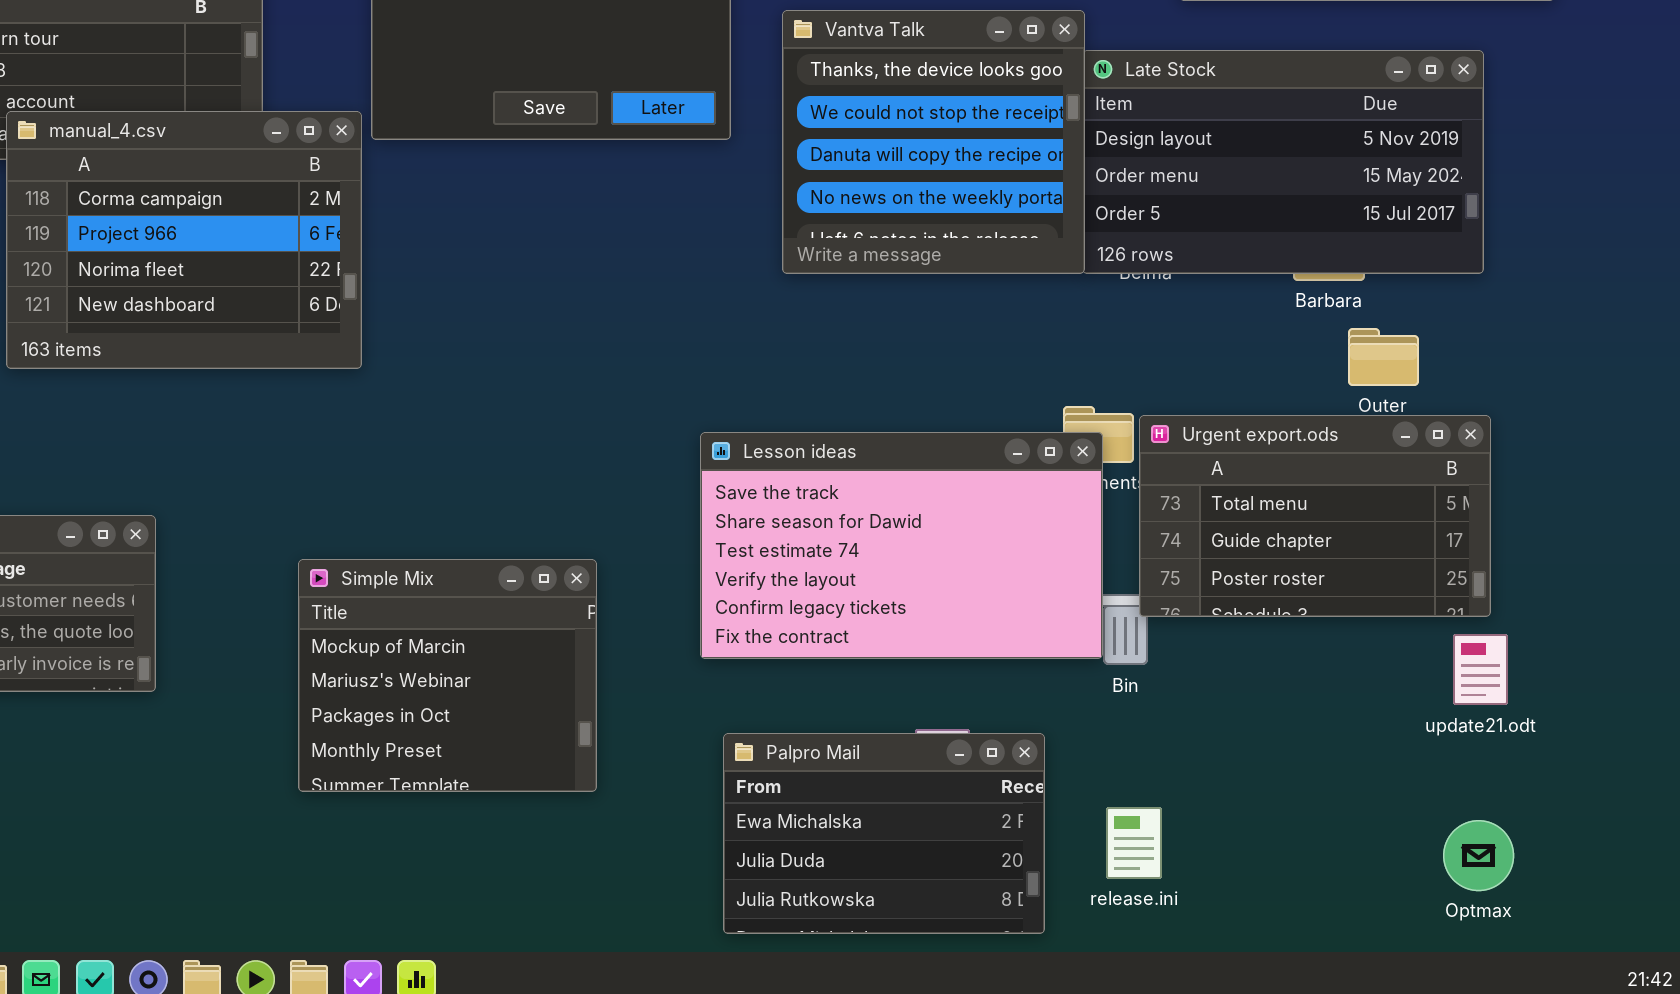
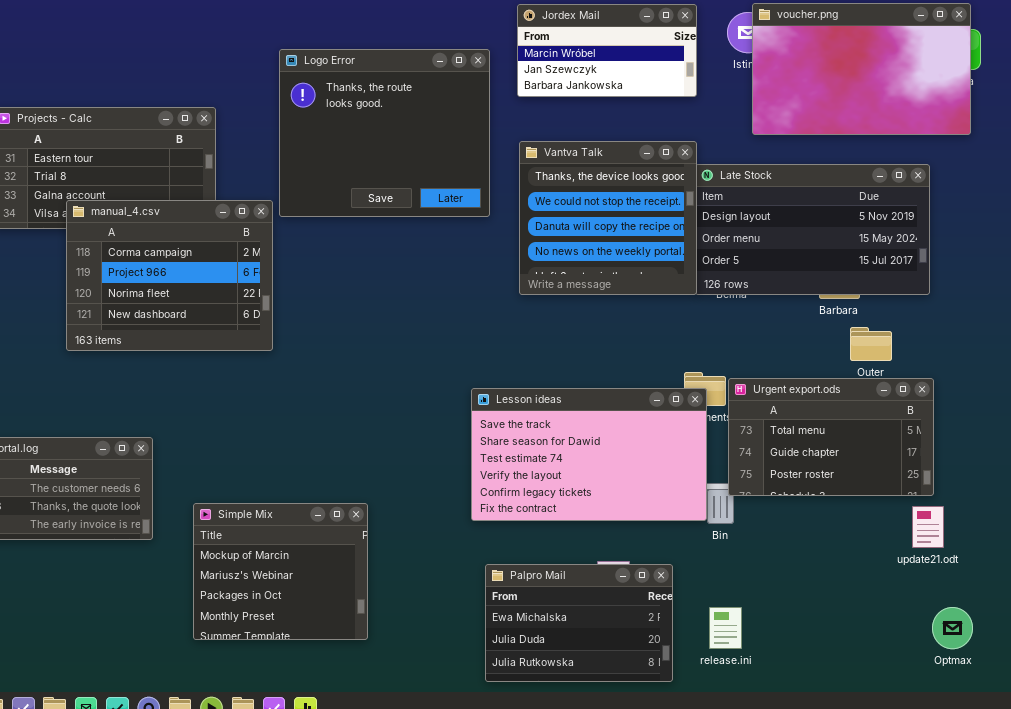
Simple Mix: [298,559,597,792] -> [193,503,368,640], moved
Optmax: [1443,820,1514,891] -> [932,607,973,649], moved

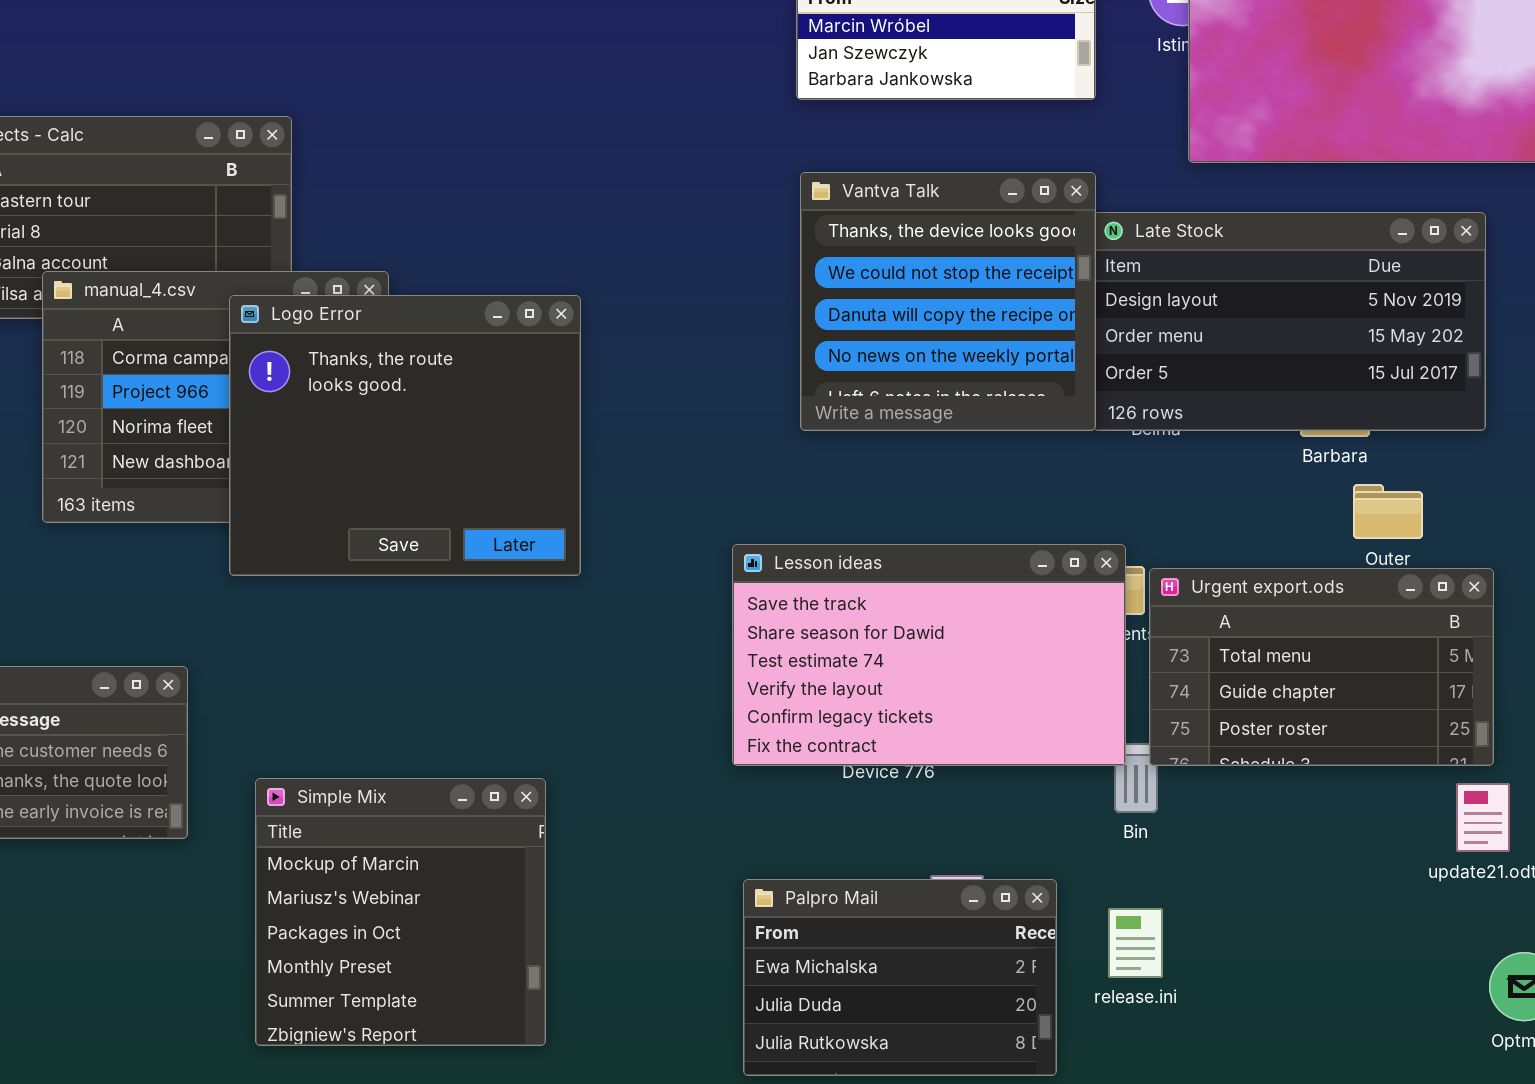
Logo Error: [279,49,490,217] -> [229,295,581,576], moved
Lesson ideas: [471,388,707,521] -> [732,544,1126,766], moved
Simple Mix: [193,503,368,640] -> [255,778,546,1046], resized
release.ini: [709,607,742,649] -> [1108,908,1163,978], moved

